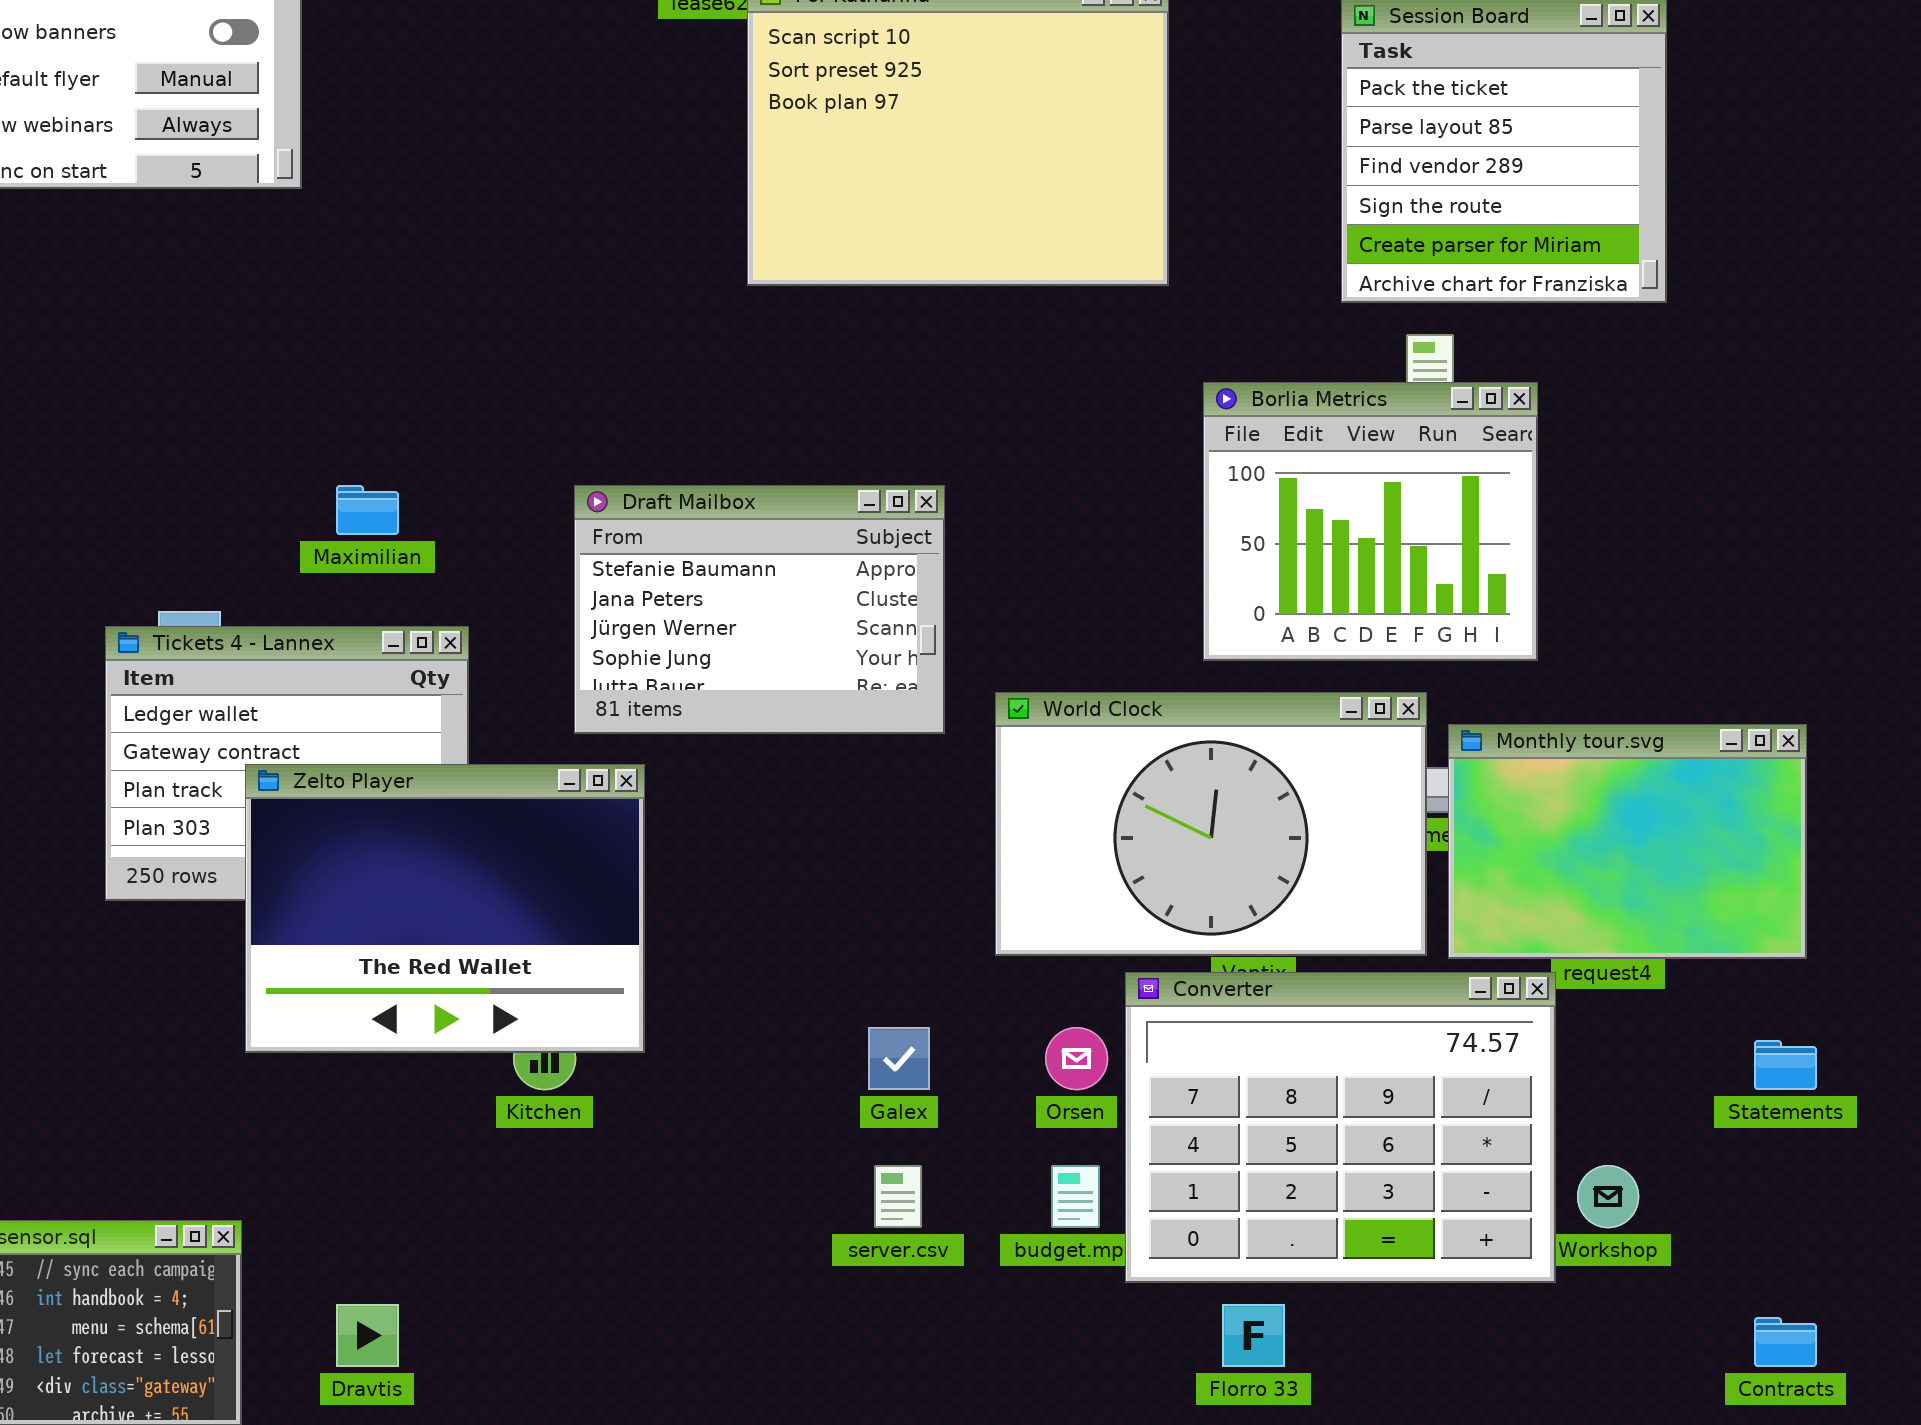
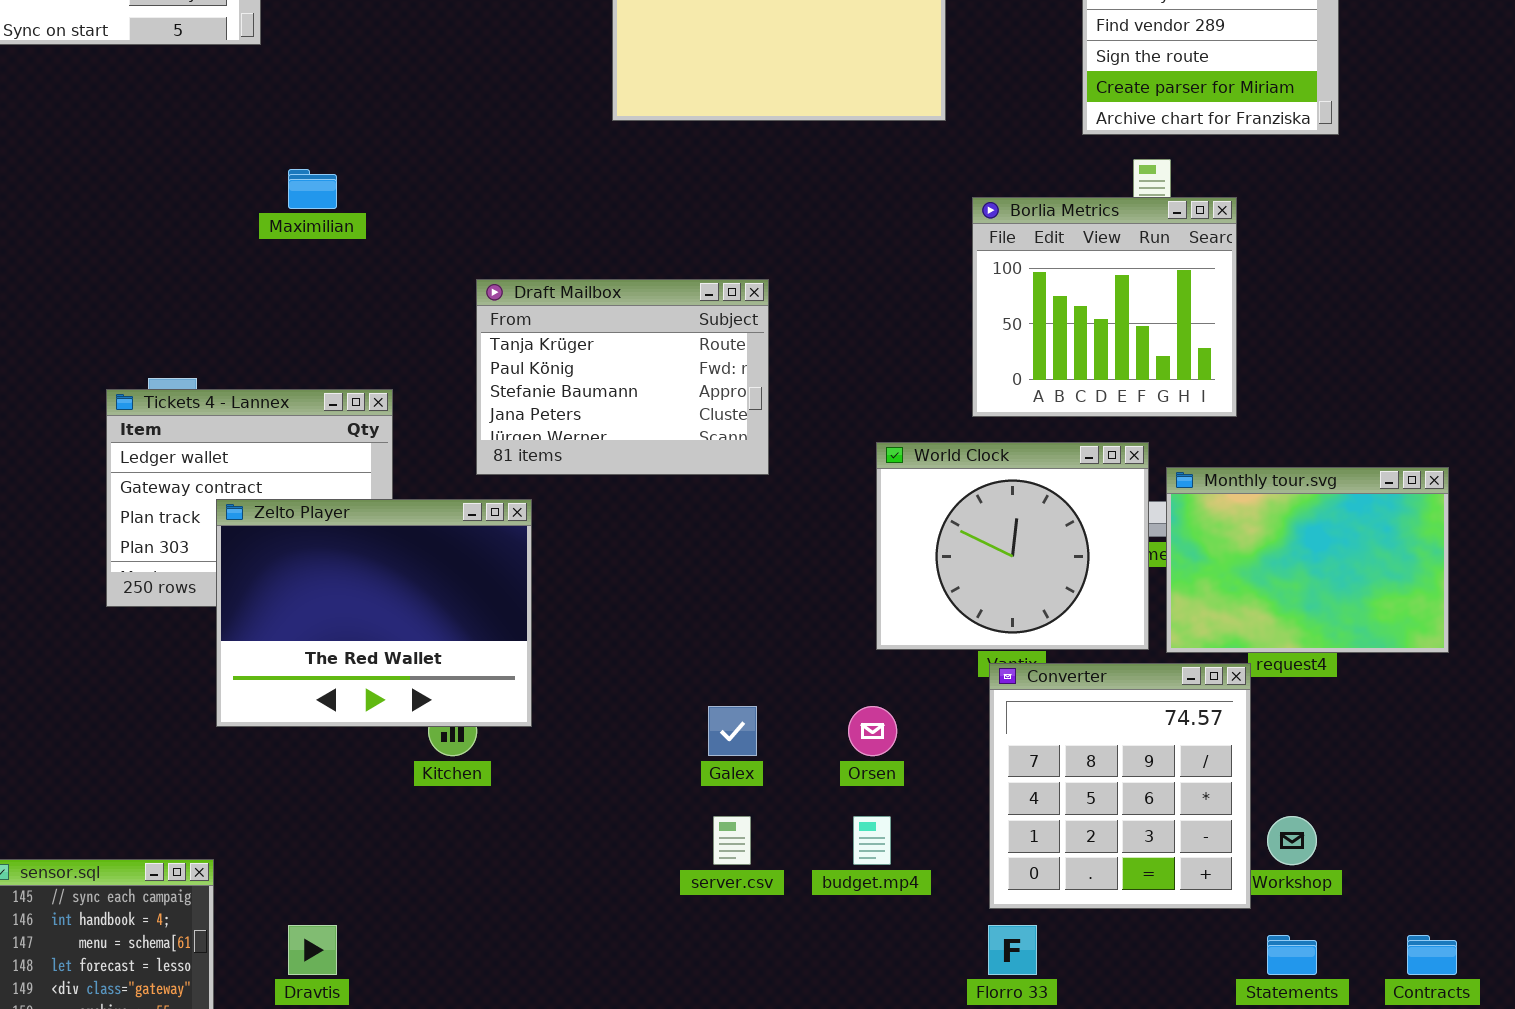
Maximilian: [336,485,399,535] -> [288,169,337,209], moved
Draft Mailbox: [574,485,945,734] -> [476,279,769,475], scrolled up 2 rows
World Clock: [995,692,1427,956] -> [876,442,1149,650], resized
Converter: [1125,972,1556,1283] -> [989,663,1251,909], resized
Statements: [1754,1040,1817,1090] -> [1267,935,1317,975], moved

